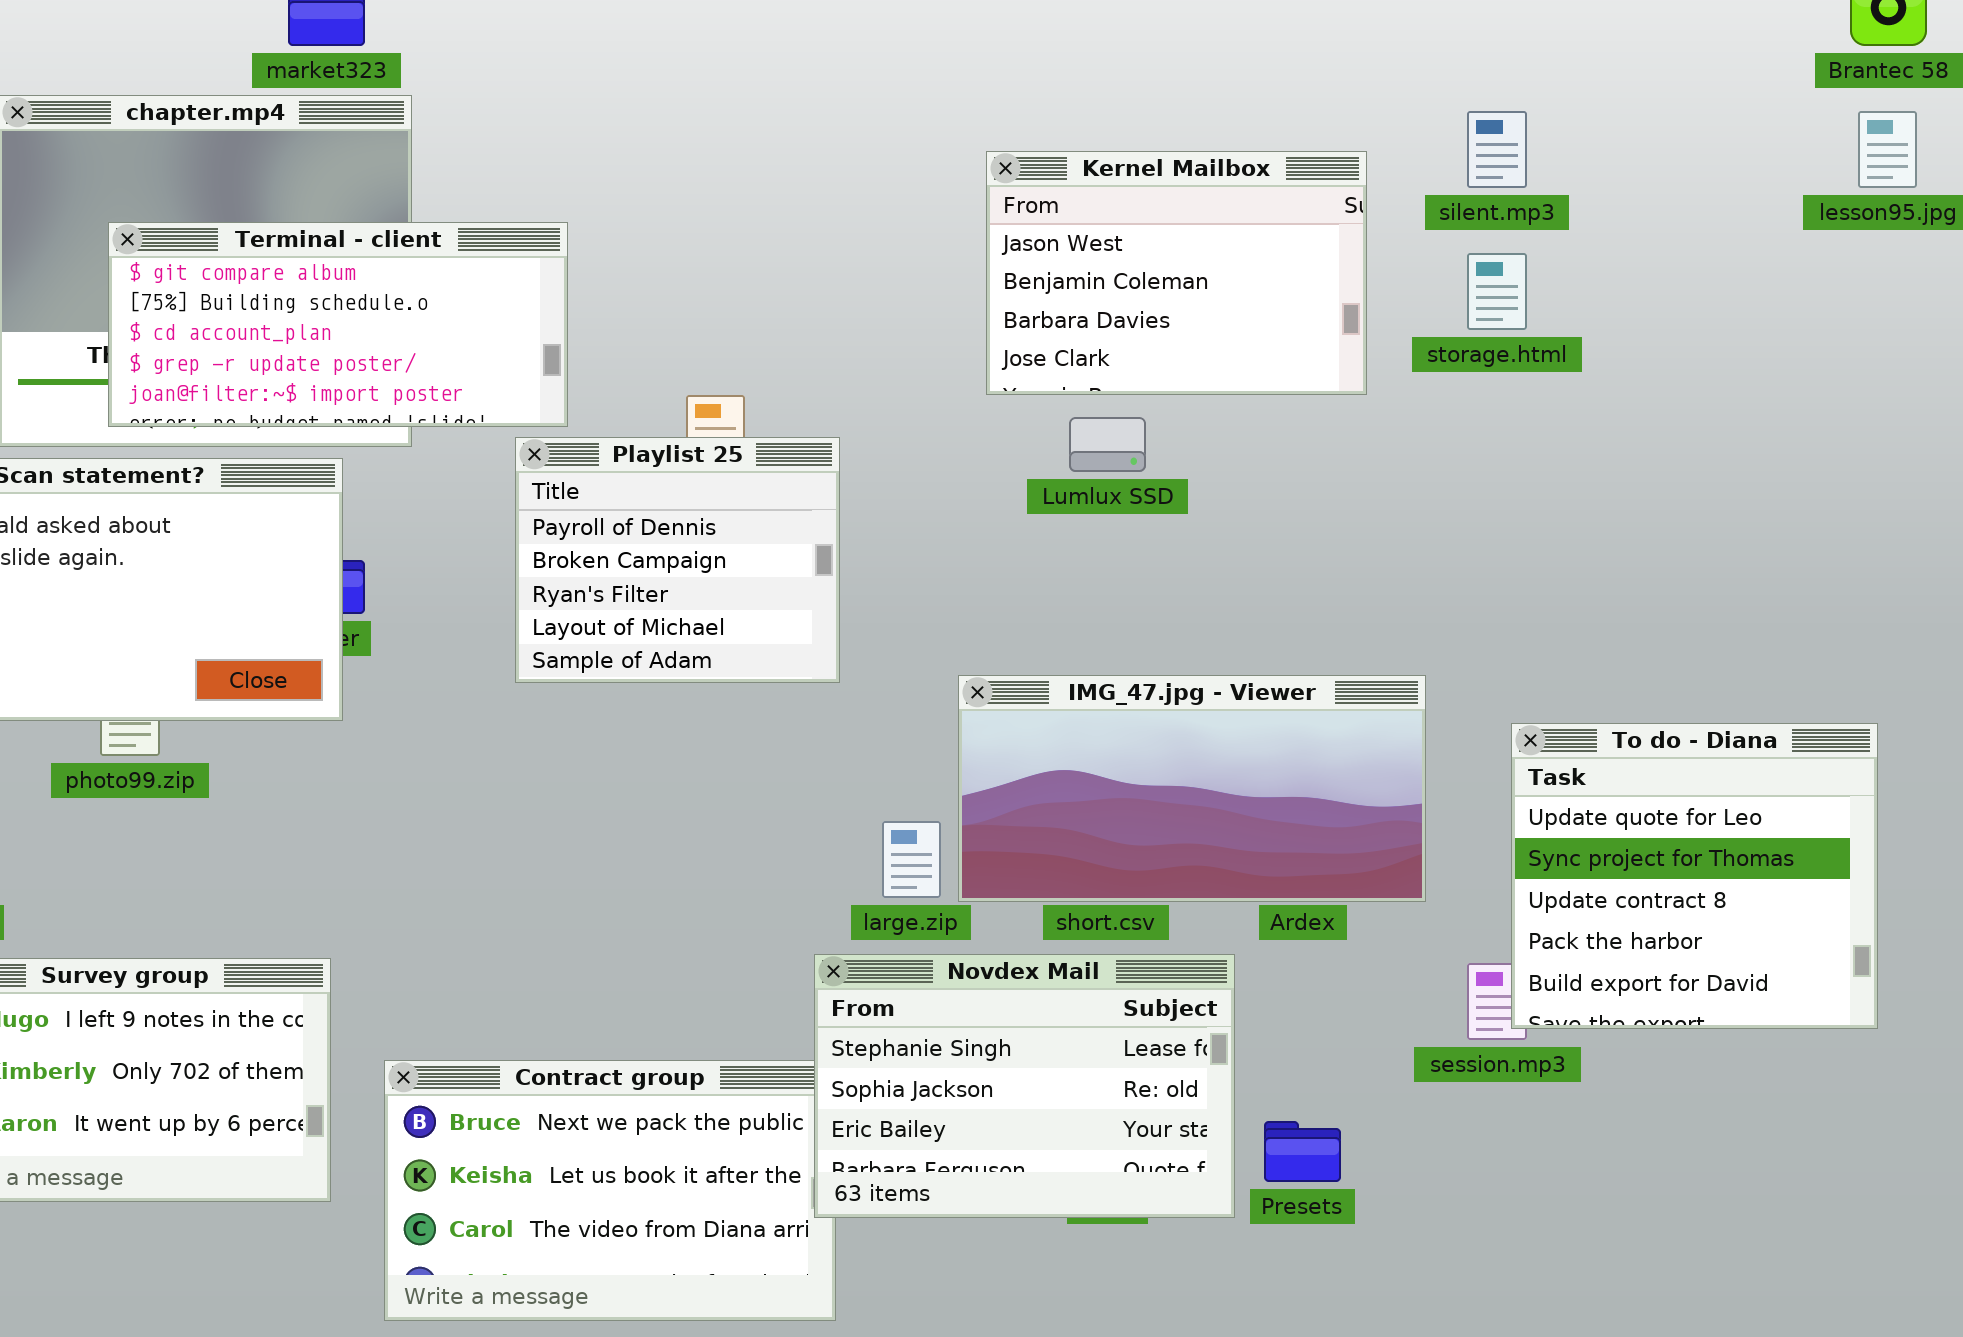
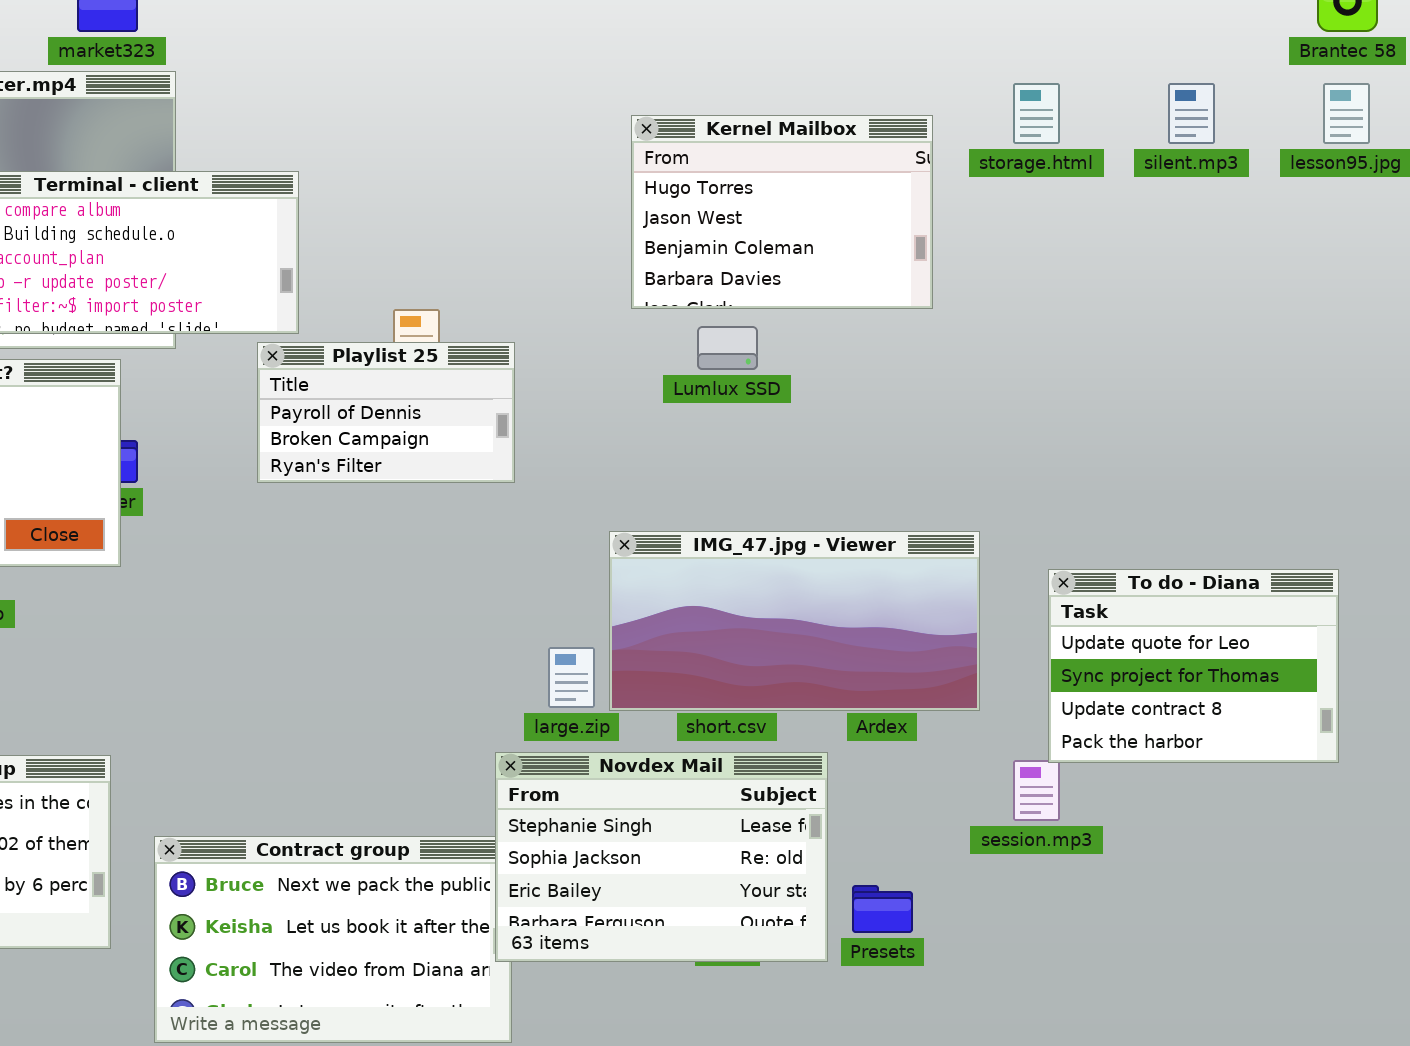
silent.mp3: [1467,111,1527,188] -> [1168,83,1215,144], moved
Kernel Mailbox: [986,151,1367,395] -> [631,115,933,309], scrolled up 1 row
storage.html: [1467,253,1527,330] -> [1013,83,1060,144], moved
Playlist 25: [515,437,840,683] -> [257,342,515,483], resized
To do - Diana: [1511,723,1878,1029] -> [1048,569,1339,763], resized

